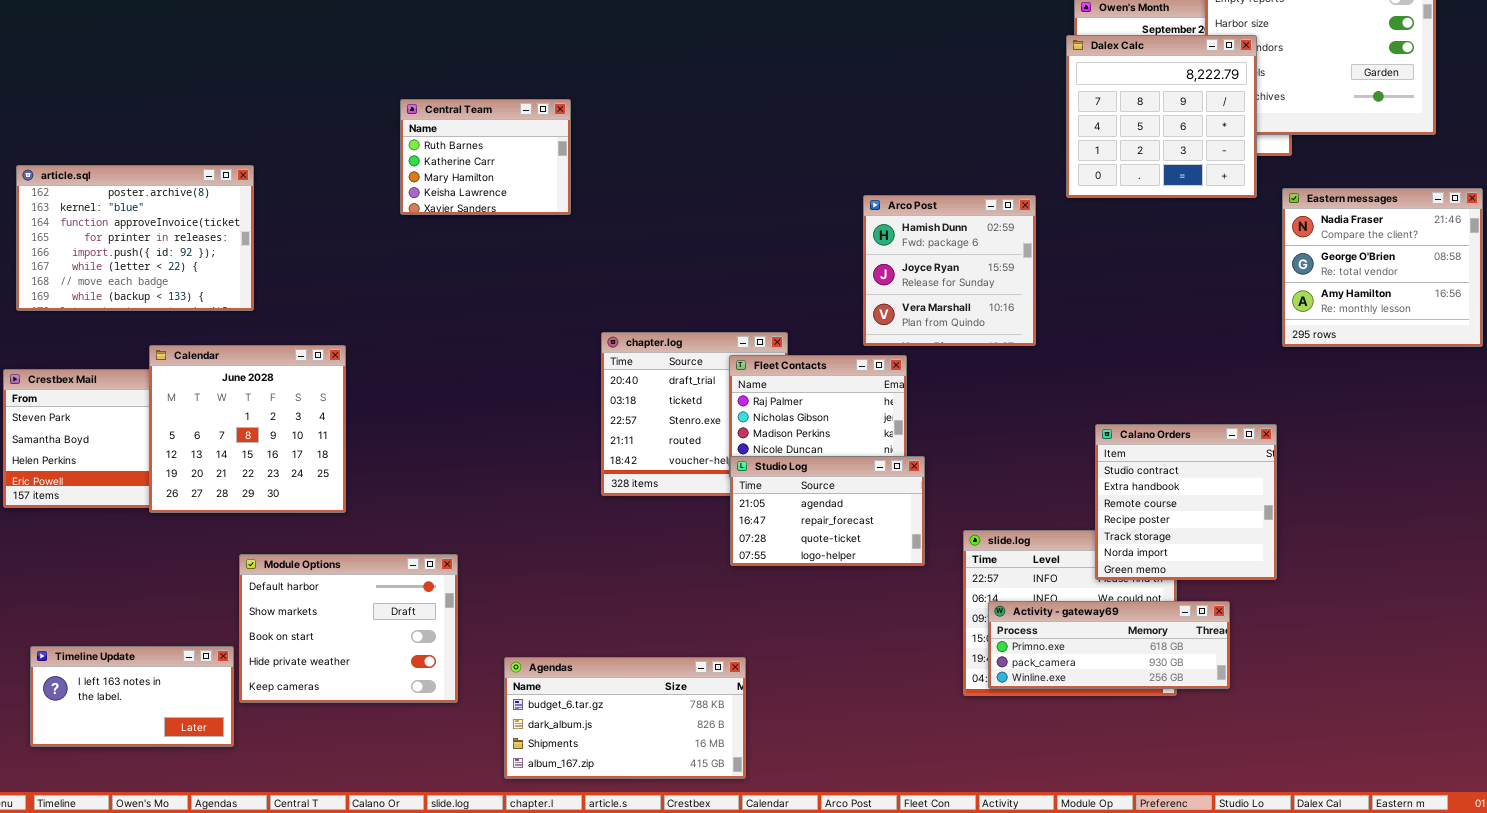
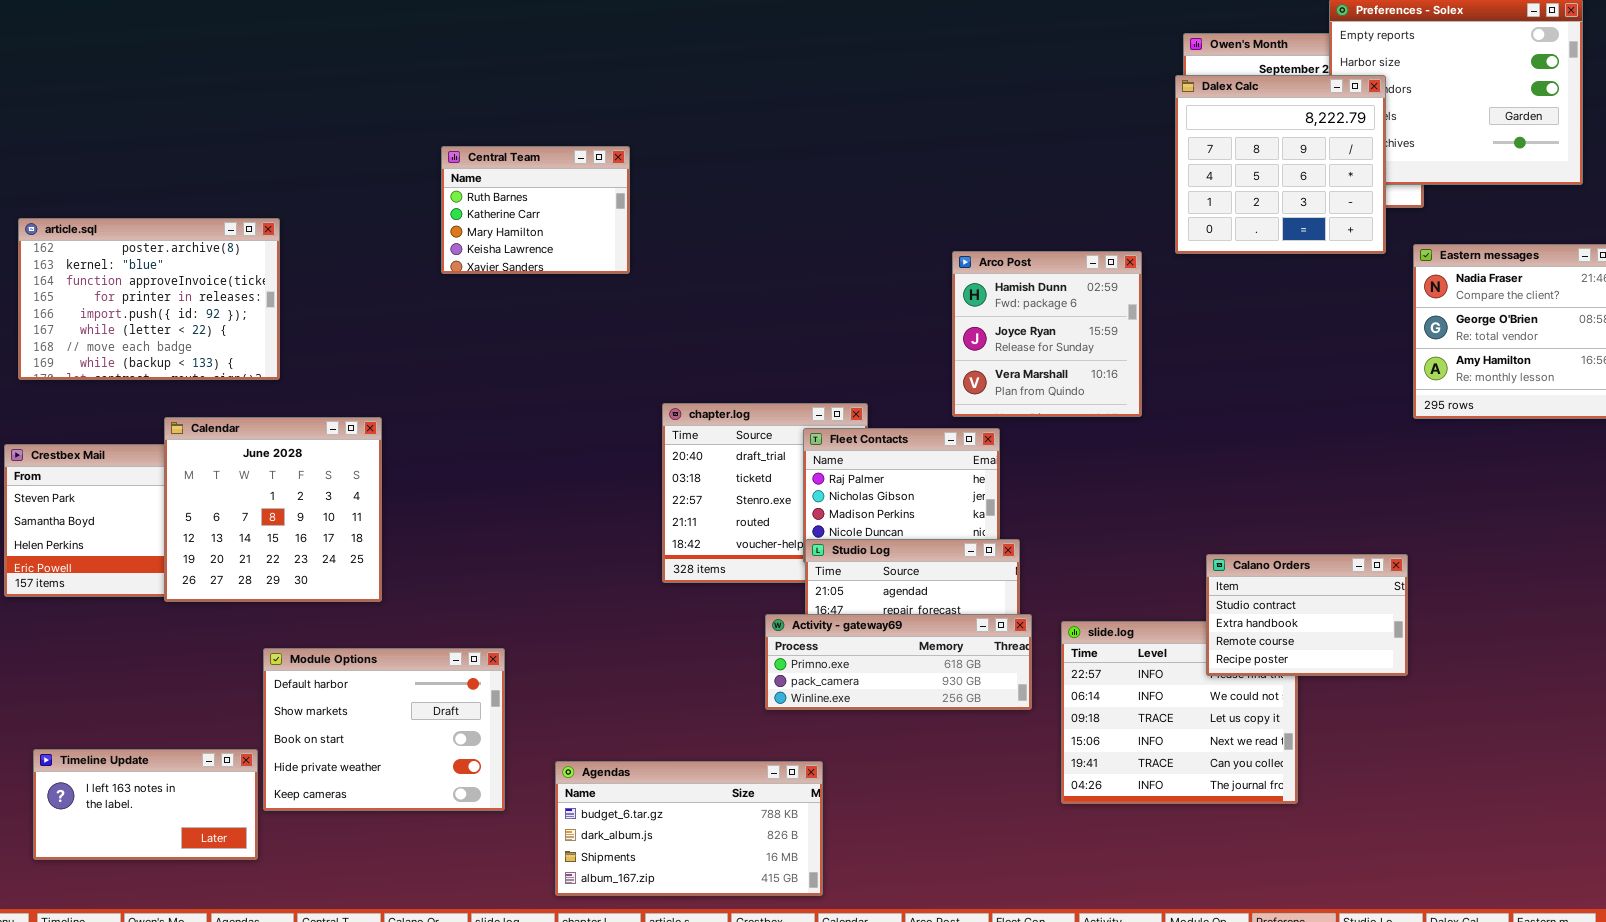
Calano Orders: [1095,424,1277,580] -> [1206,554,1408,676], resized
Activity - gateway69: [988,601,1230,689] -> [765,614,1032,710], moved

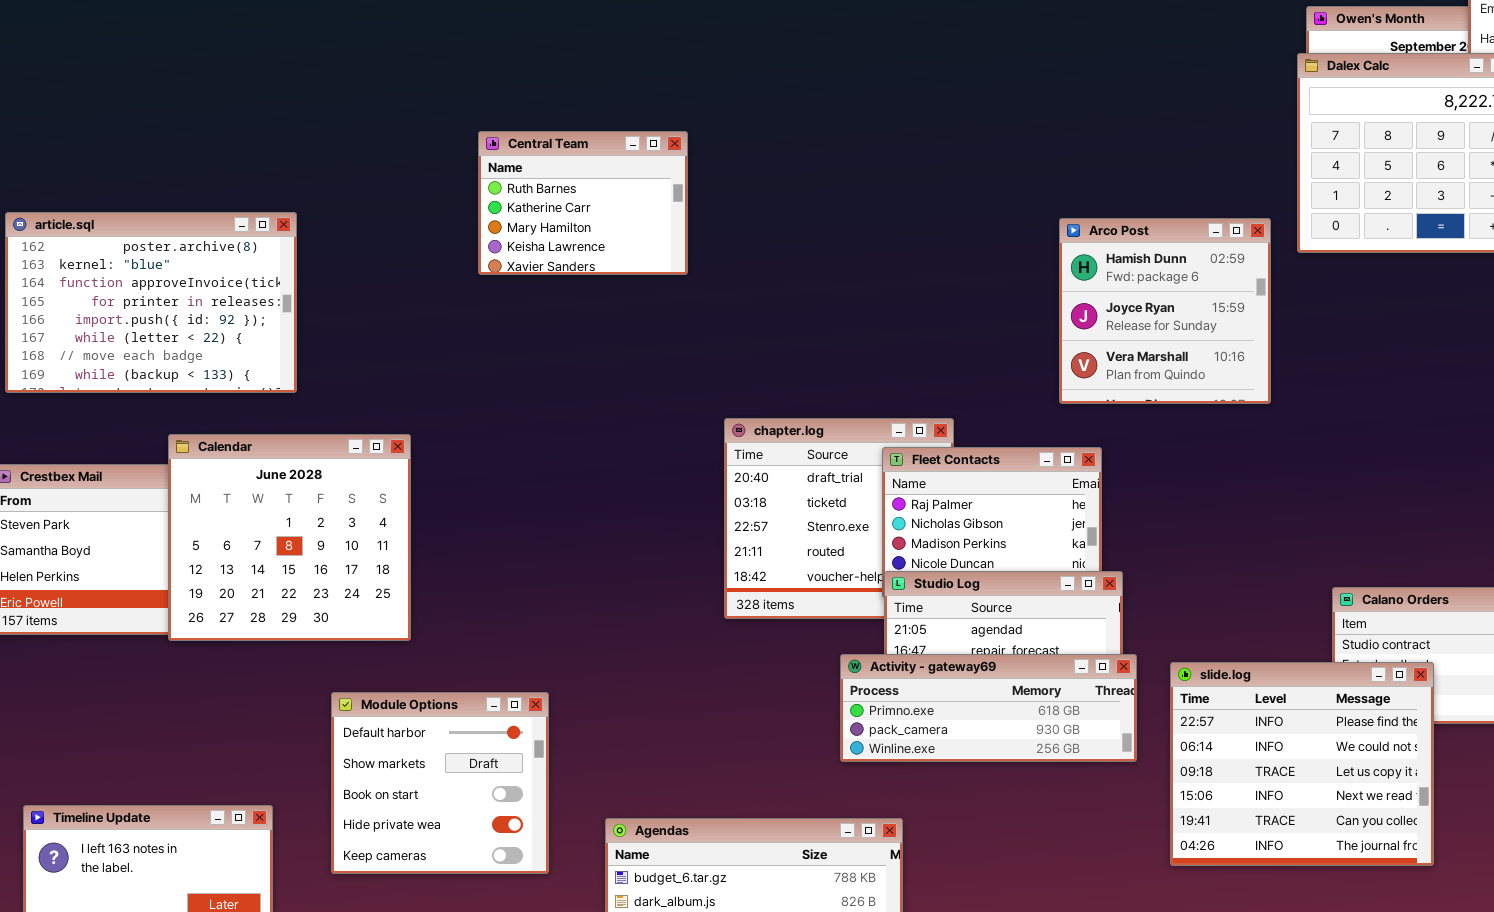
Arco Post: [952,251,1142,417] -> [1059,218,1271,404], moved
slide.log: [1061,621,1298,804] -> [1170,662,1434,866], raised
Module Options: [263,648,505,811] -> [331,692,549,874], resized

